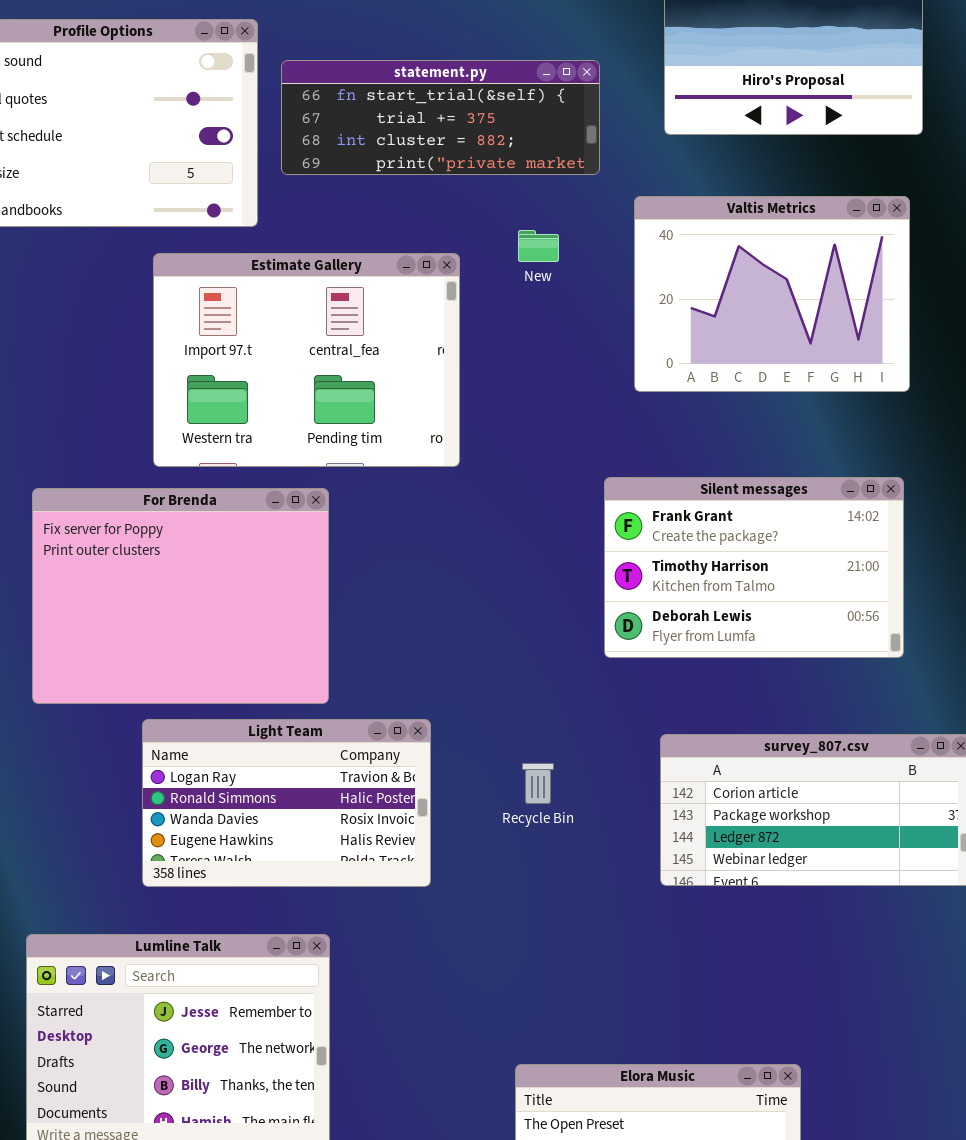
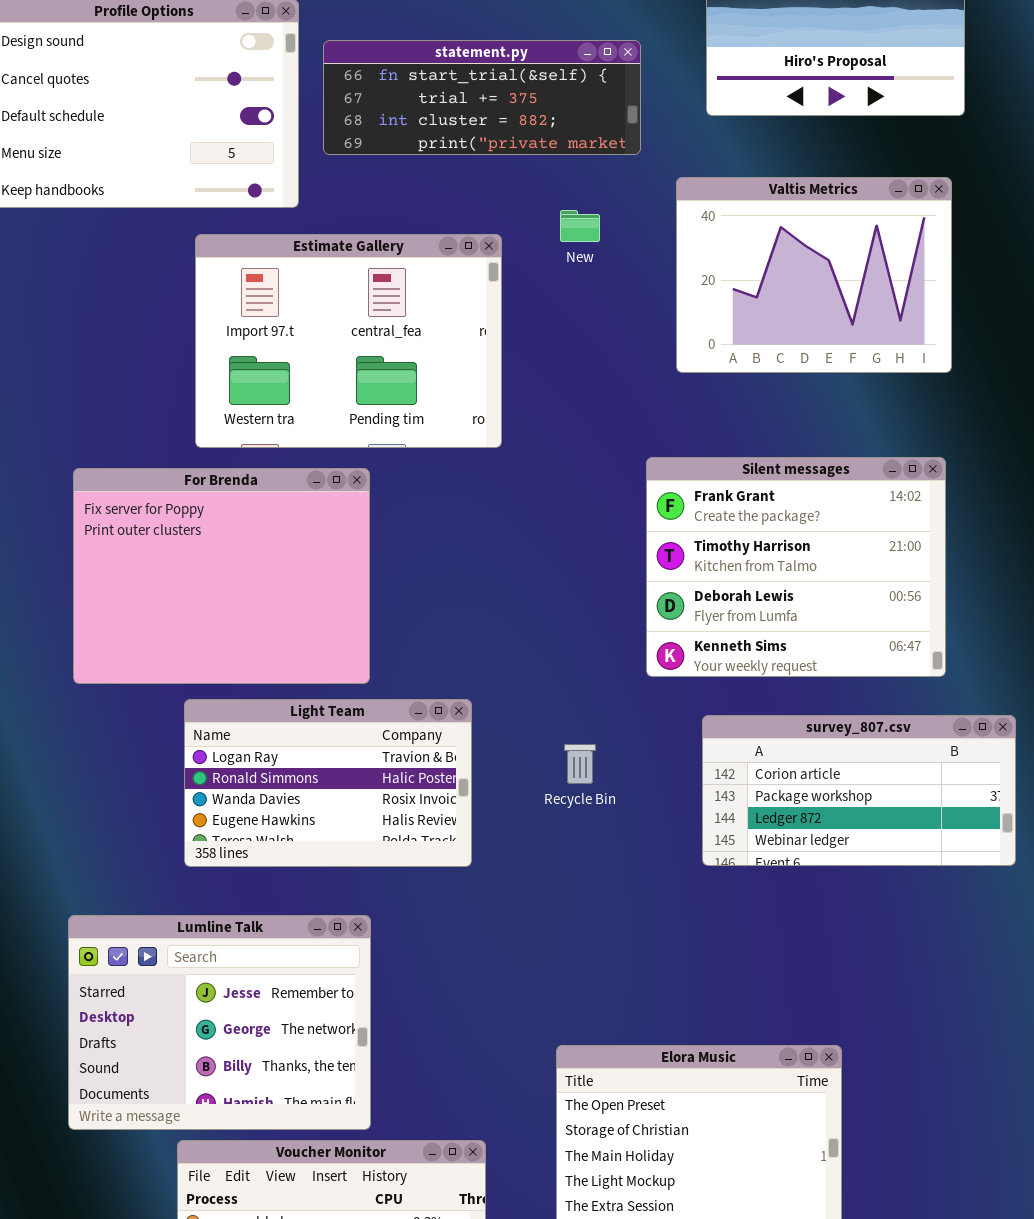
Silent messages: [604,477,904,658] -> [646,457,946,677], resized

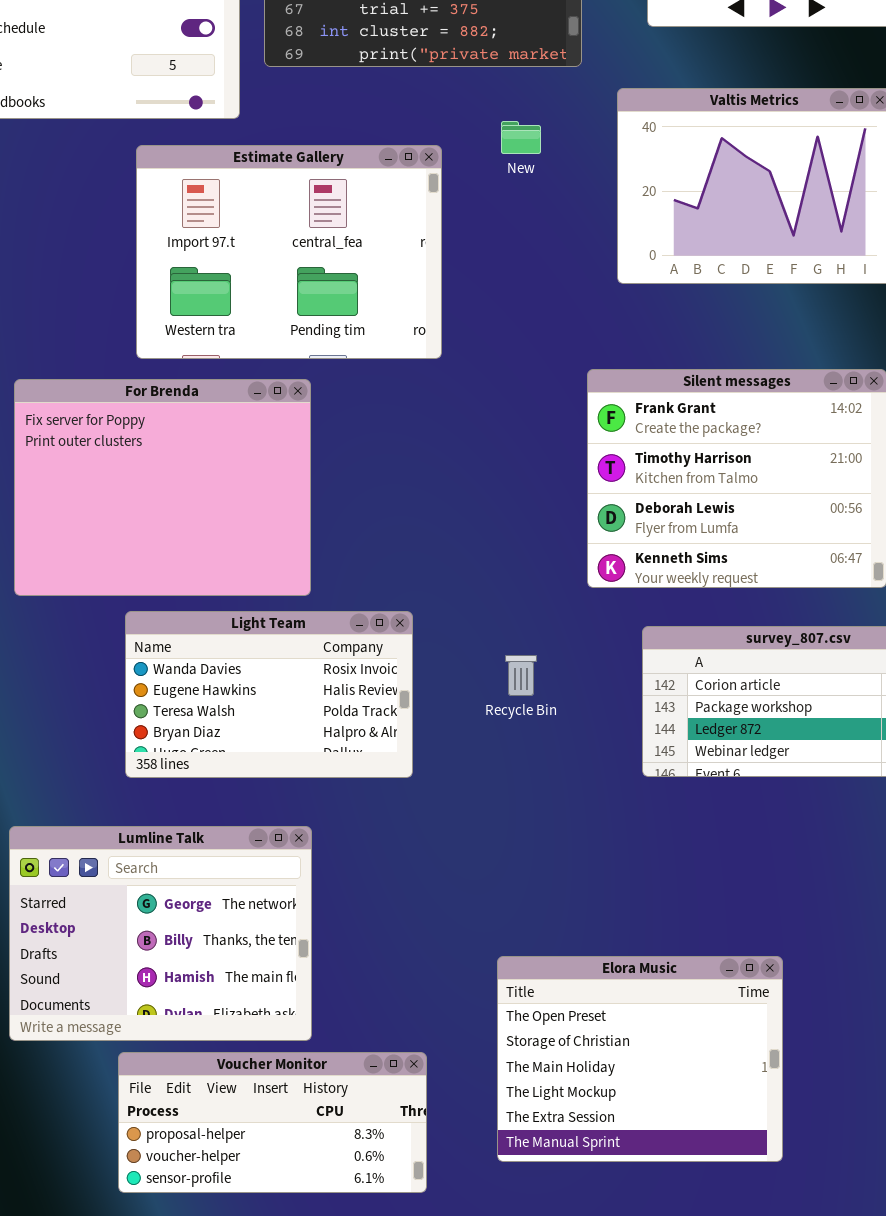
Light Team: [184,699,472,867] -> [125,611,413,778], scrolled down 2 rows
Lumline Talk: [68,915,371,1130] -> [9,826,312,1041], scrolled down 1 row

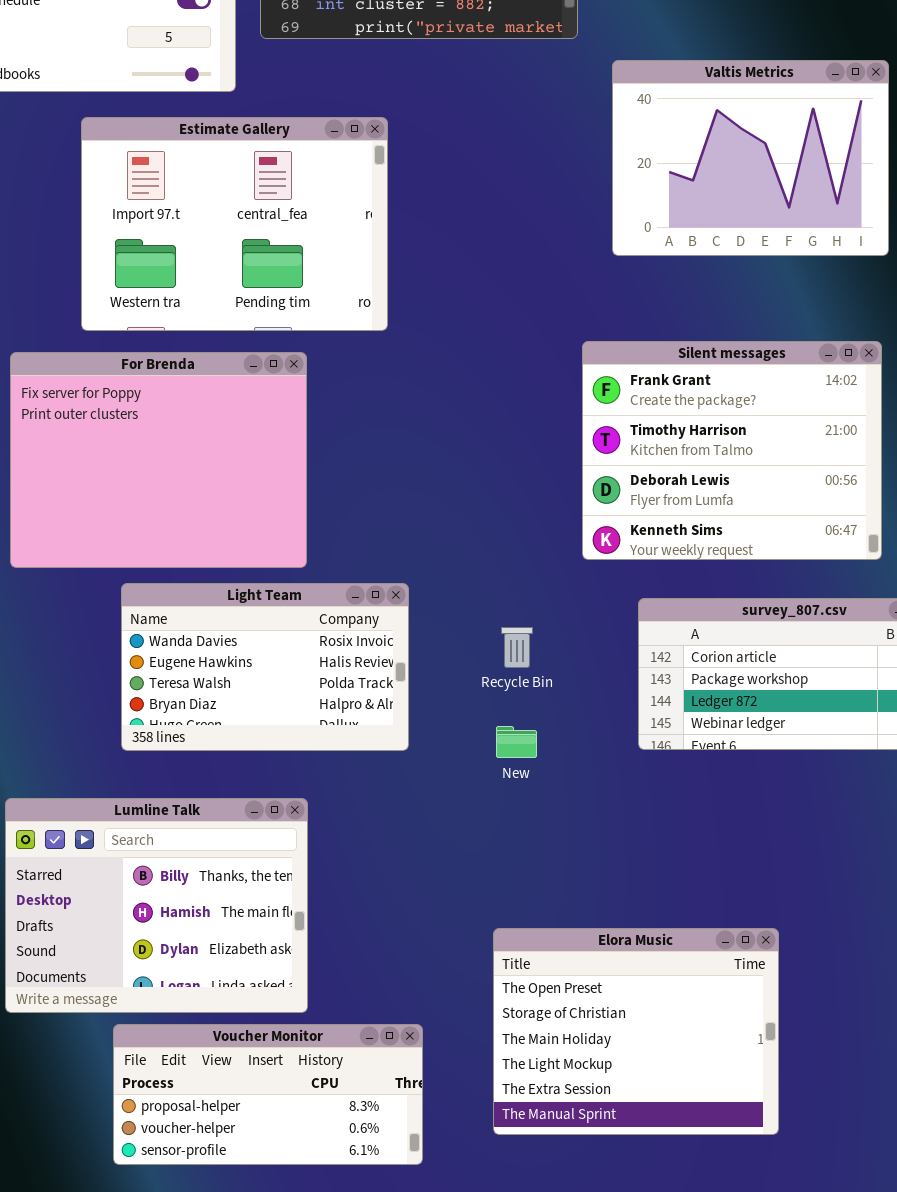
New: [501,121,541,154] -> [496,726,537,758], moved
Estimate Gallery: [136,145,442,359] -> [81,117,388,331], moved
Lumline Talk: [9,826,312,1041] -> [5,798,308,1013], scrolled down 1 row

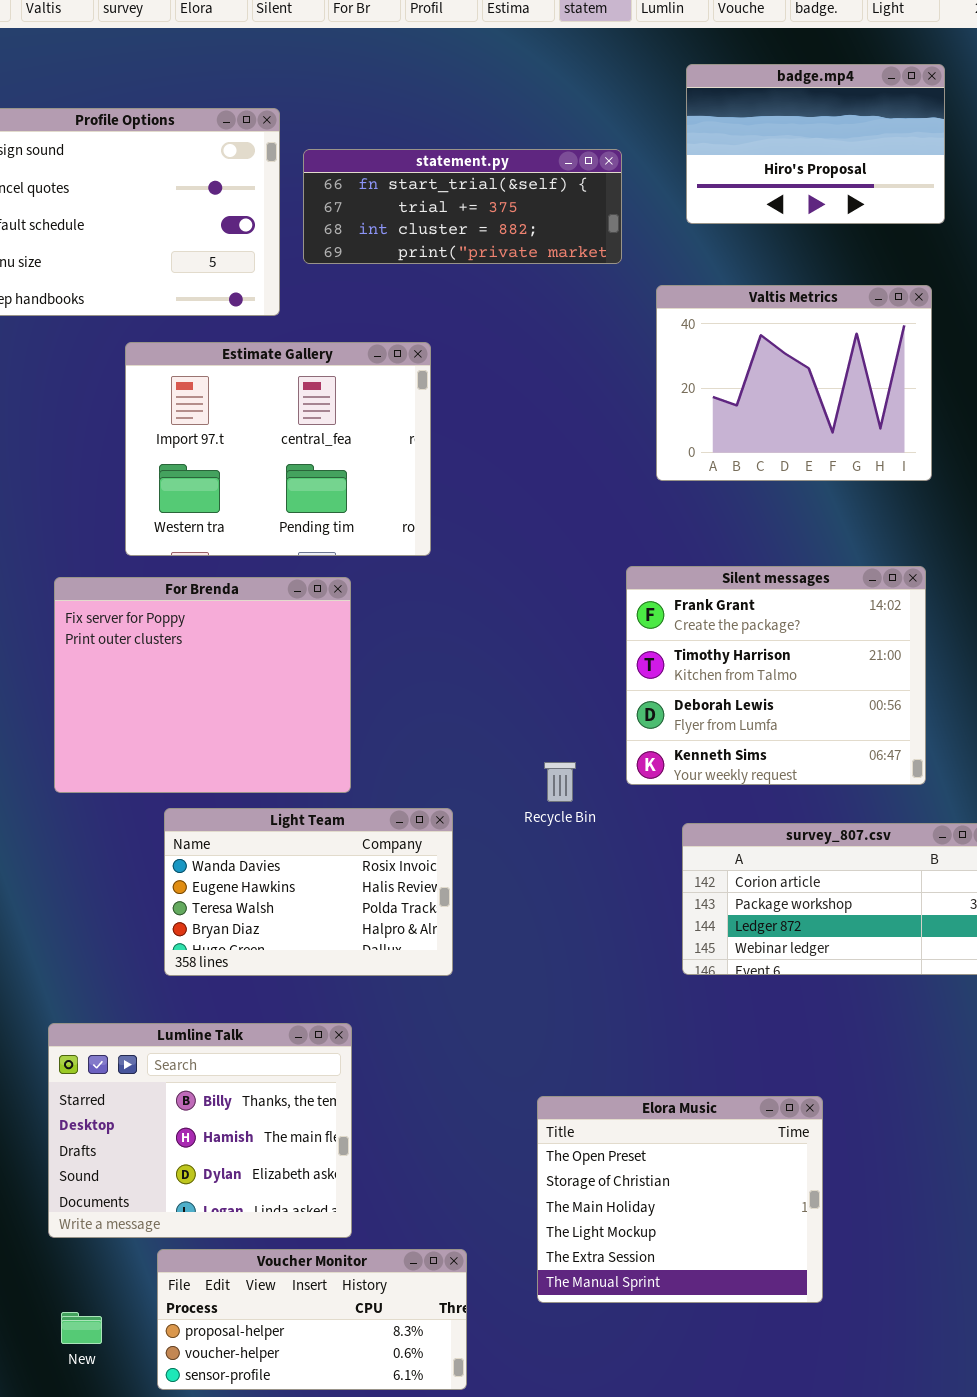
Recycle Bin: [501,627,533,668] -> [544,762,576,802], moved
New: [496,726,537,758] -> [61,1312,102,1344], moved
Elora Music: [493,928,779,1135] -> [537,1096,823,1303], moved

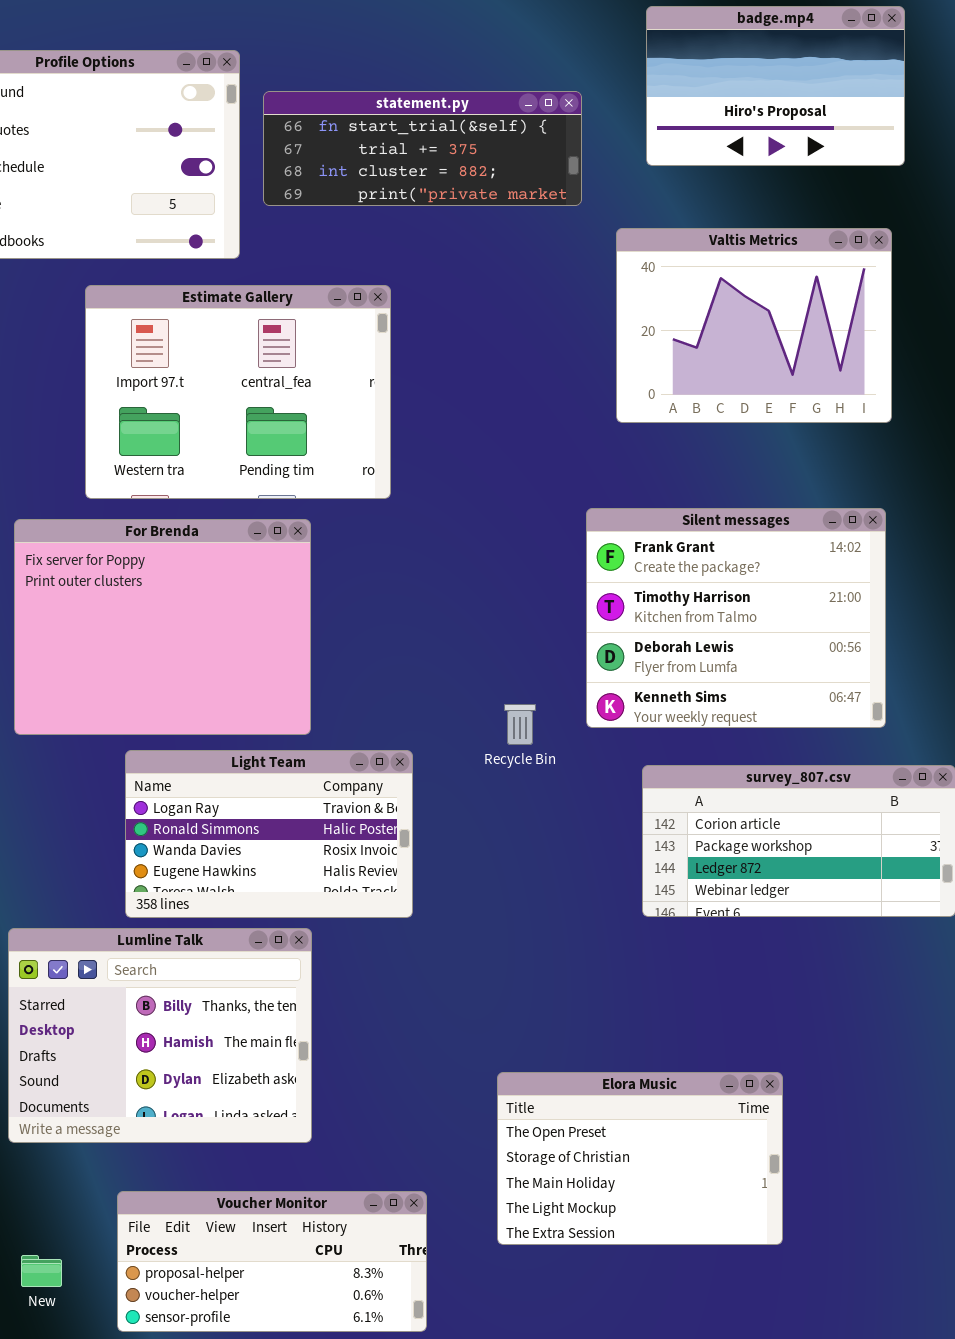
Light Team: [164,808,453,976] -> [125,750,413,918], scrolled up 2 rows
Lumline Talk: [48,1023,352,1238] -> [8,928,312,1143], moved
Elora Music: [537,1096,823,1303] -> [497,1072,783,1245], resized

